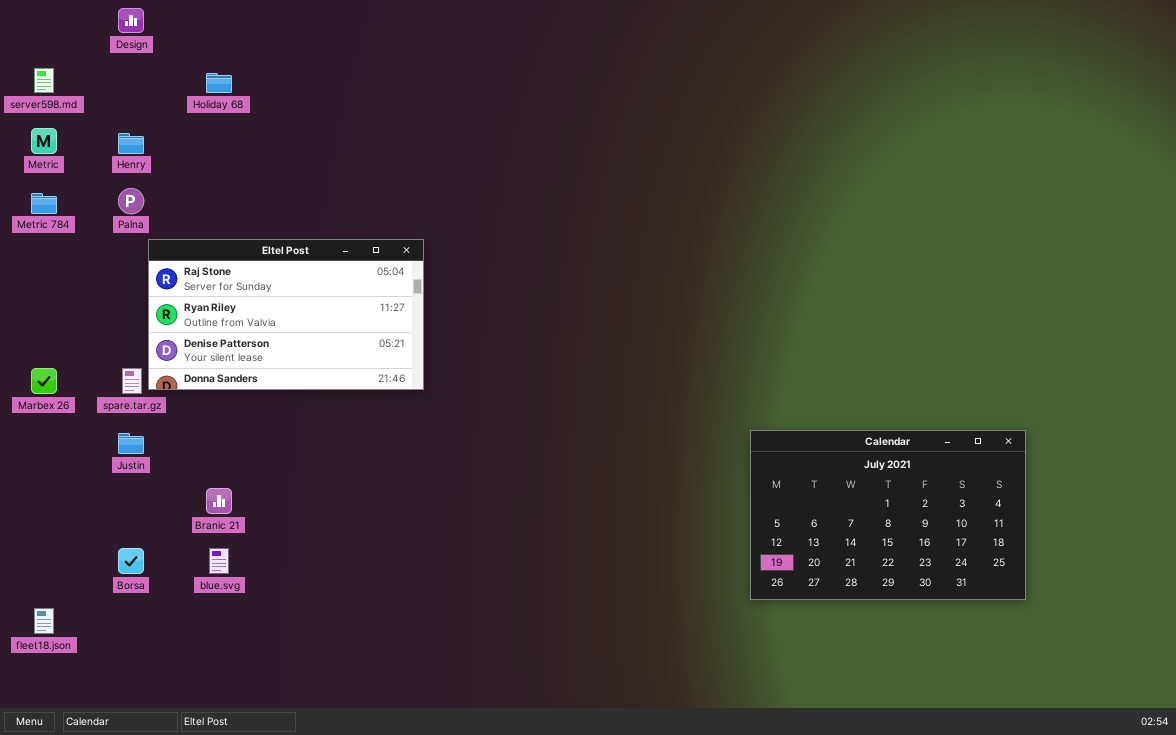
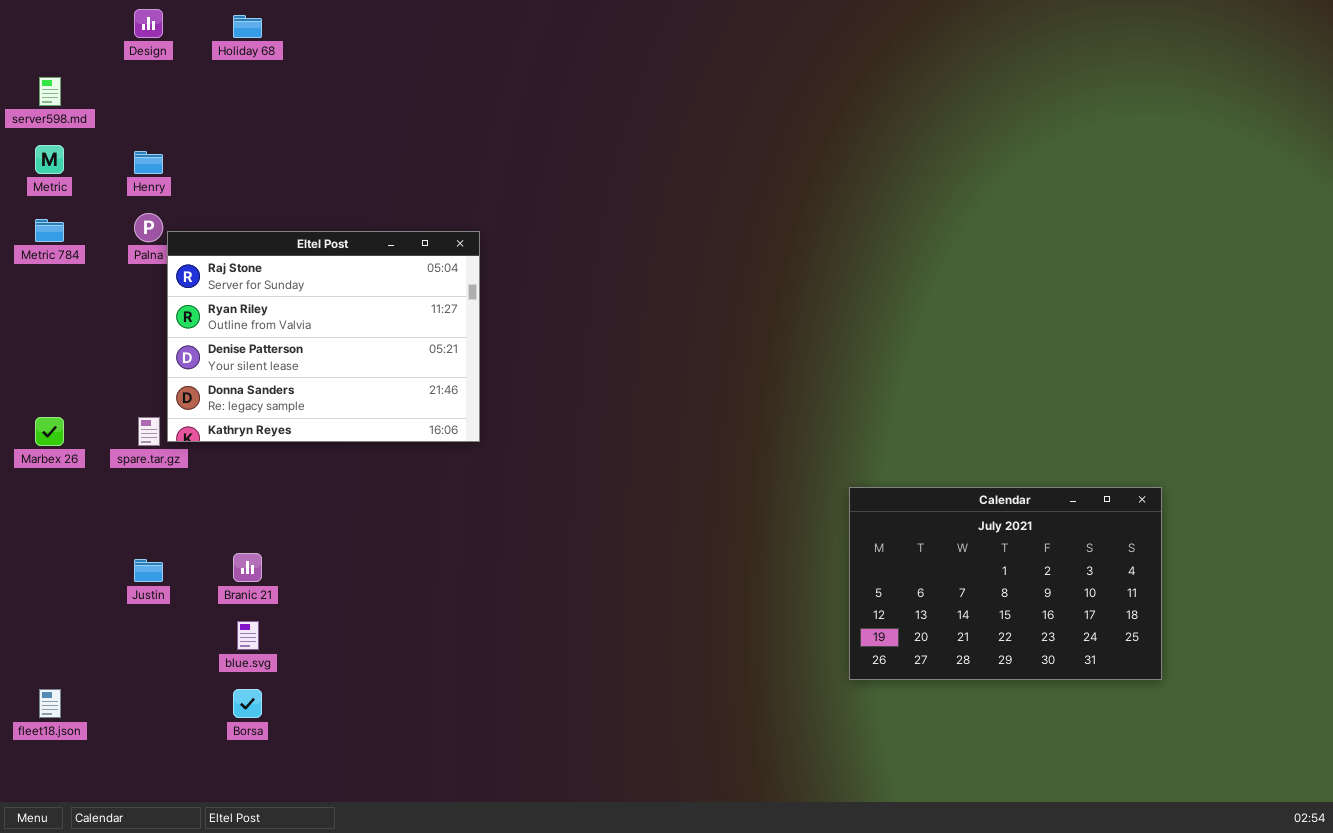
Holiday 68: [206,73,232,93] -> [233,15,262,38], moved
Eltel Post: [148,239,424,390] -> [167,231,480,442], resized
Justin: [118,433,144,454] -> [134,559,163,582], moved
Borsa: [118,548,144,574] -> [233,689,262,718], moved

